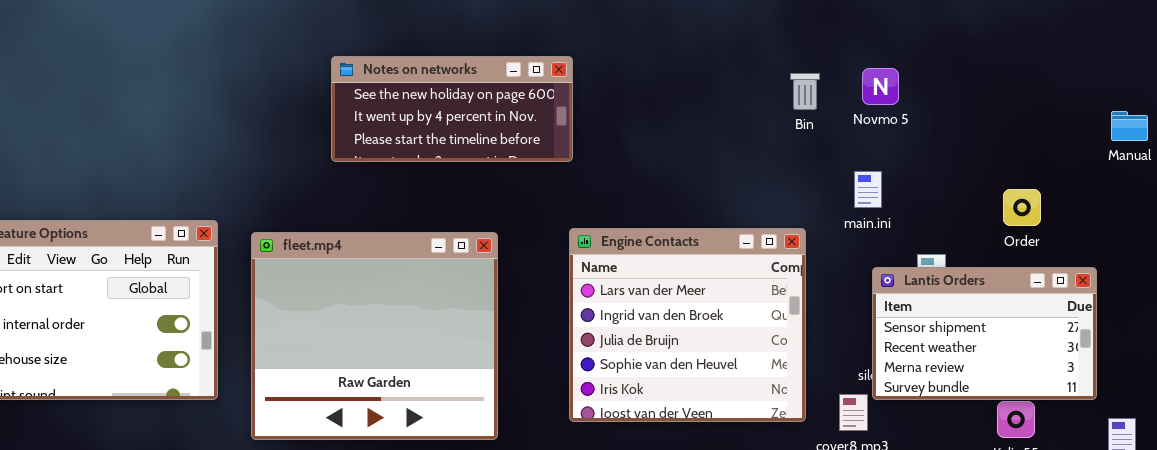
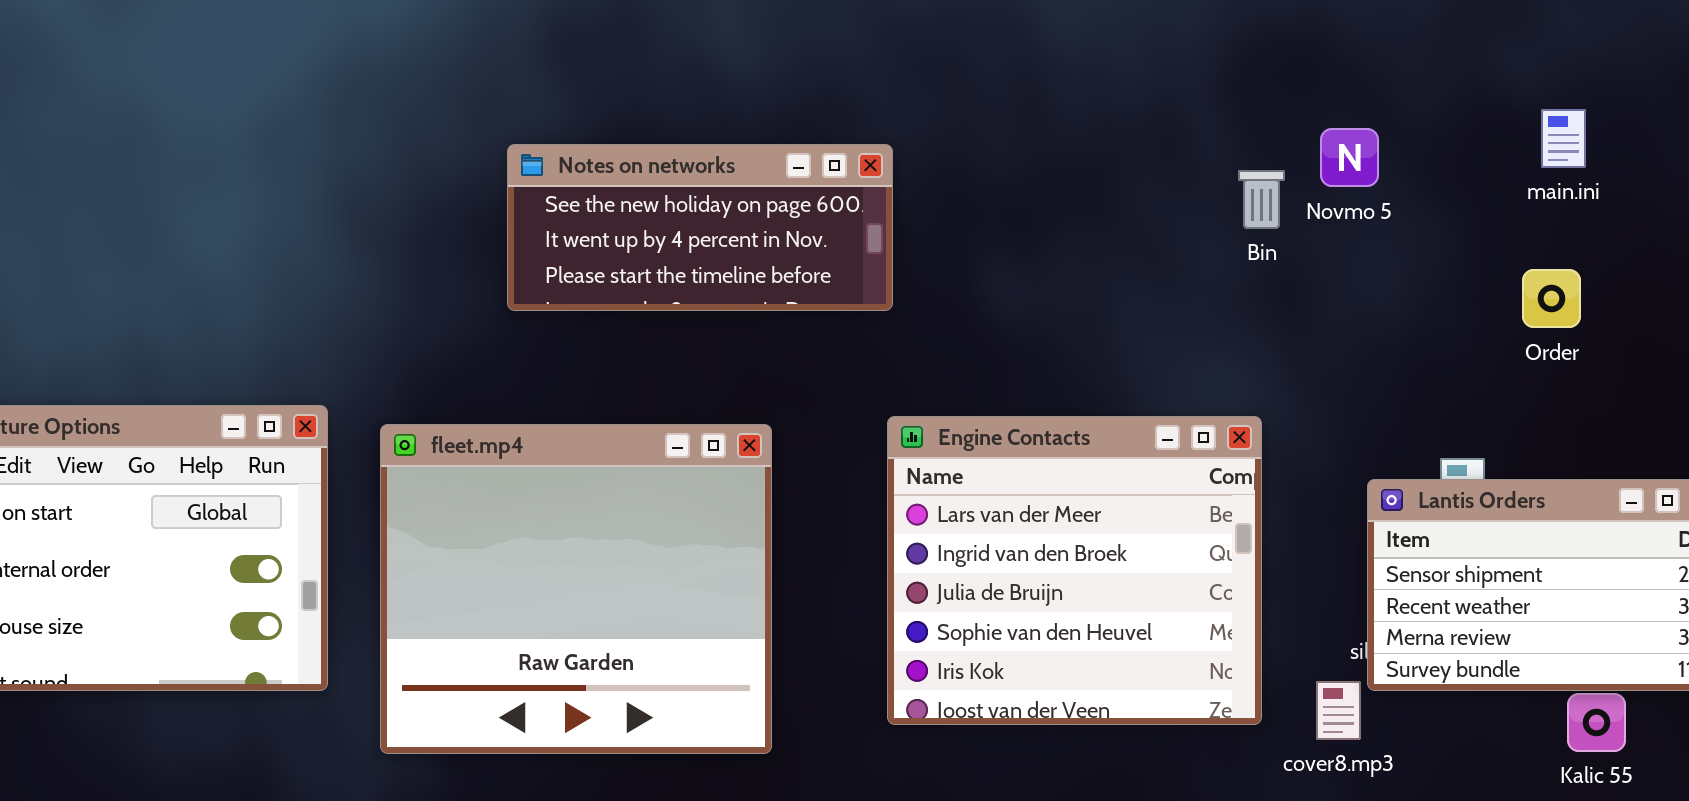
Novmo 5: [862,68,899,105] -> [1320,128,1379,187], moved
main.ini: [854,171,882,208] -> [1541,109,1586,168], moved
Order: [1003,189,1041,226] -> [1522,269,1581,328], moved

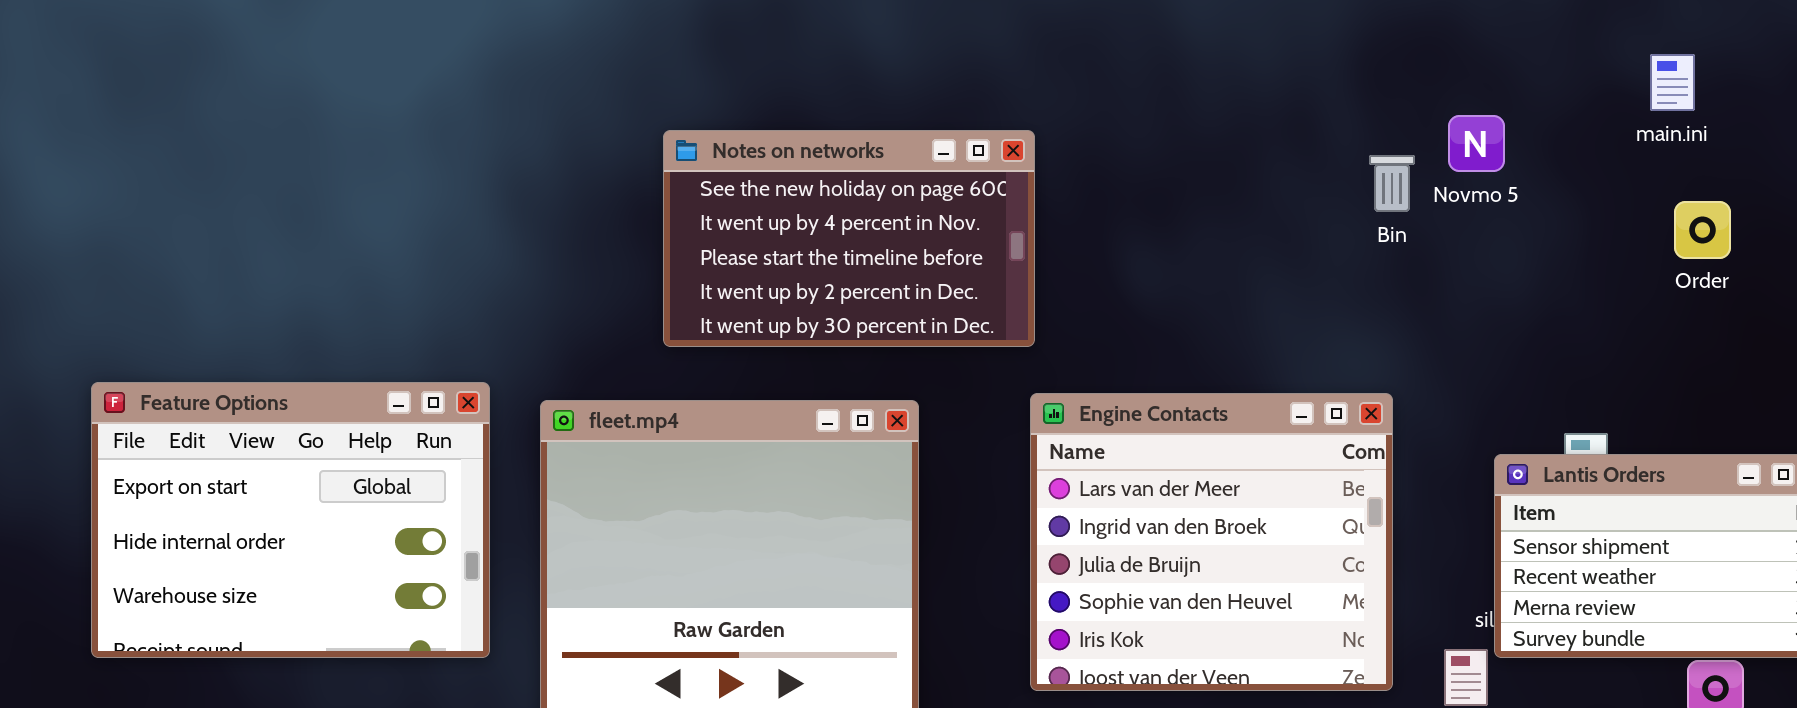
main.ini: [1541,109,1586,168] -> [1650,54,1695,111], moved
Notes on networks: [507,144,893,311] -> [663,130,1035,347], resized
Order: [1522,269,1581,328] -> [1674,201,1731,259], moved

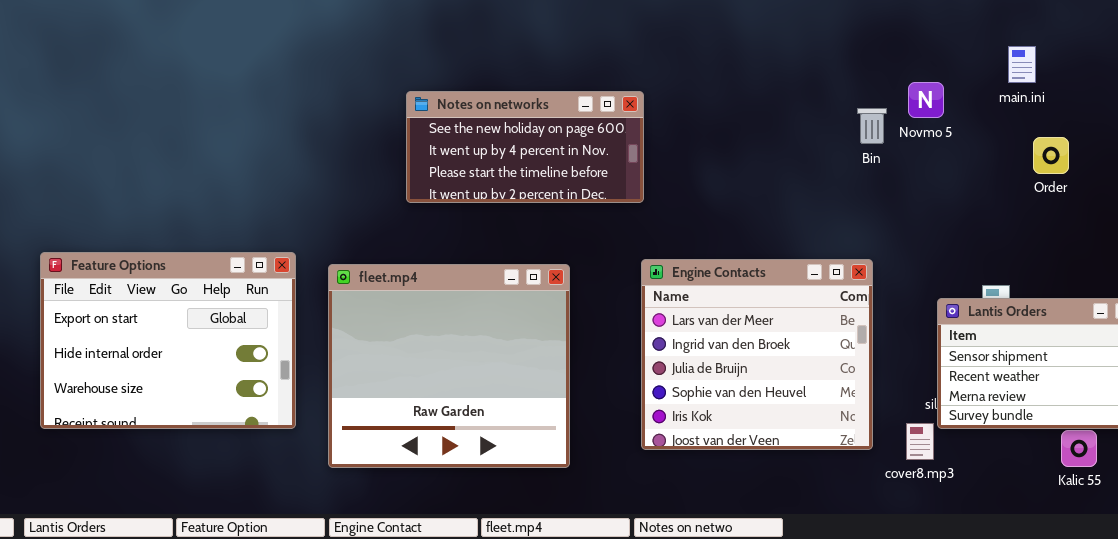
main.ini: [1650,54,1695,111] -> [1008,46,1036,83], moved
Notes on networks: [663,130,1035,347] -> [406,91,644,203], resized
Order: [1674,201,1731,259] -> [1033,137,1069,174], moved

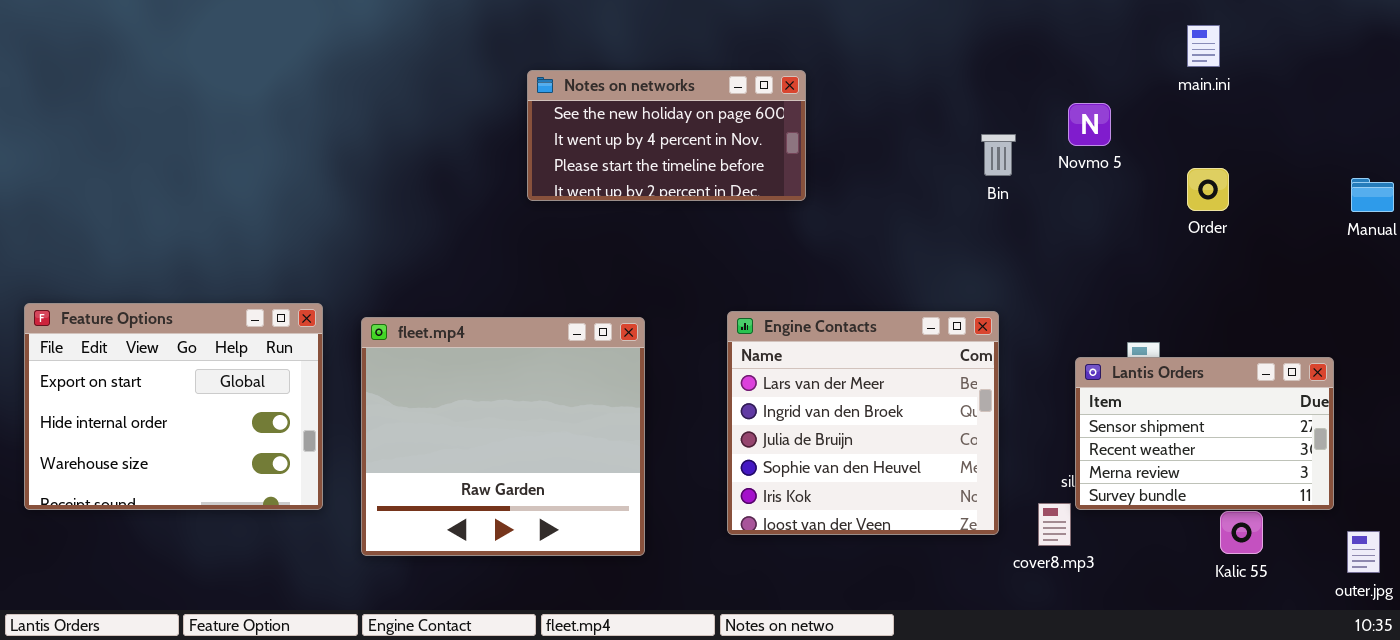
main.ini: [1008,46,1036,83] -> [1187,25,1220,67], moved
Novmo 5: [908,82,944,118] -> [1068,103,1111,146], moved
Notes on networks: [406,91,644,203] -> [527,70,806,201], moved

